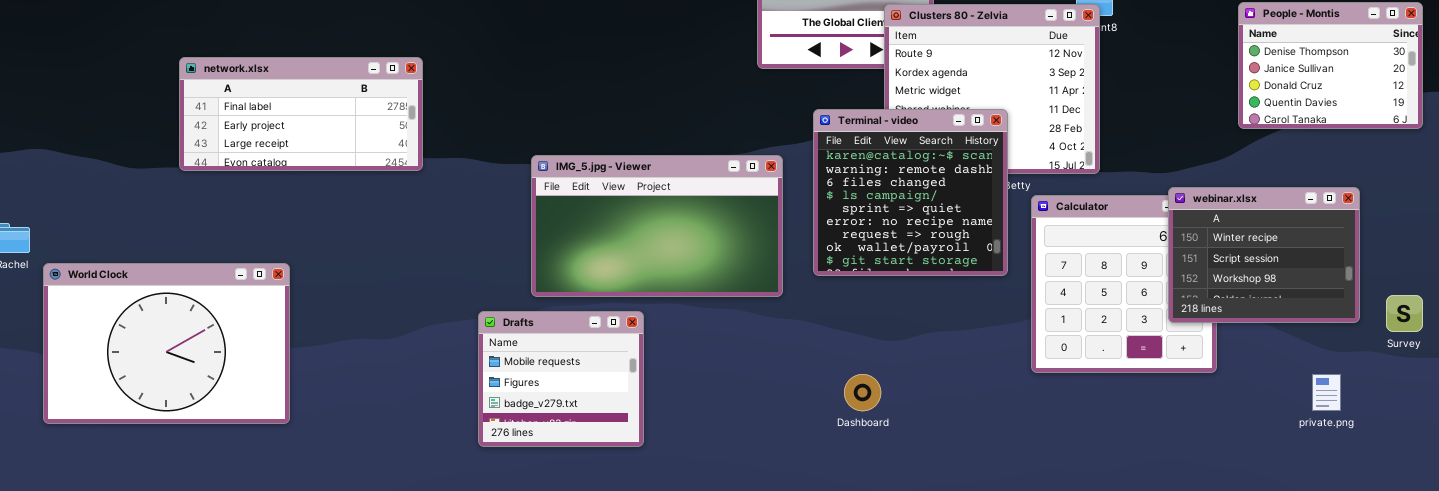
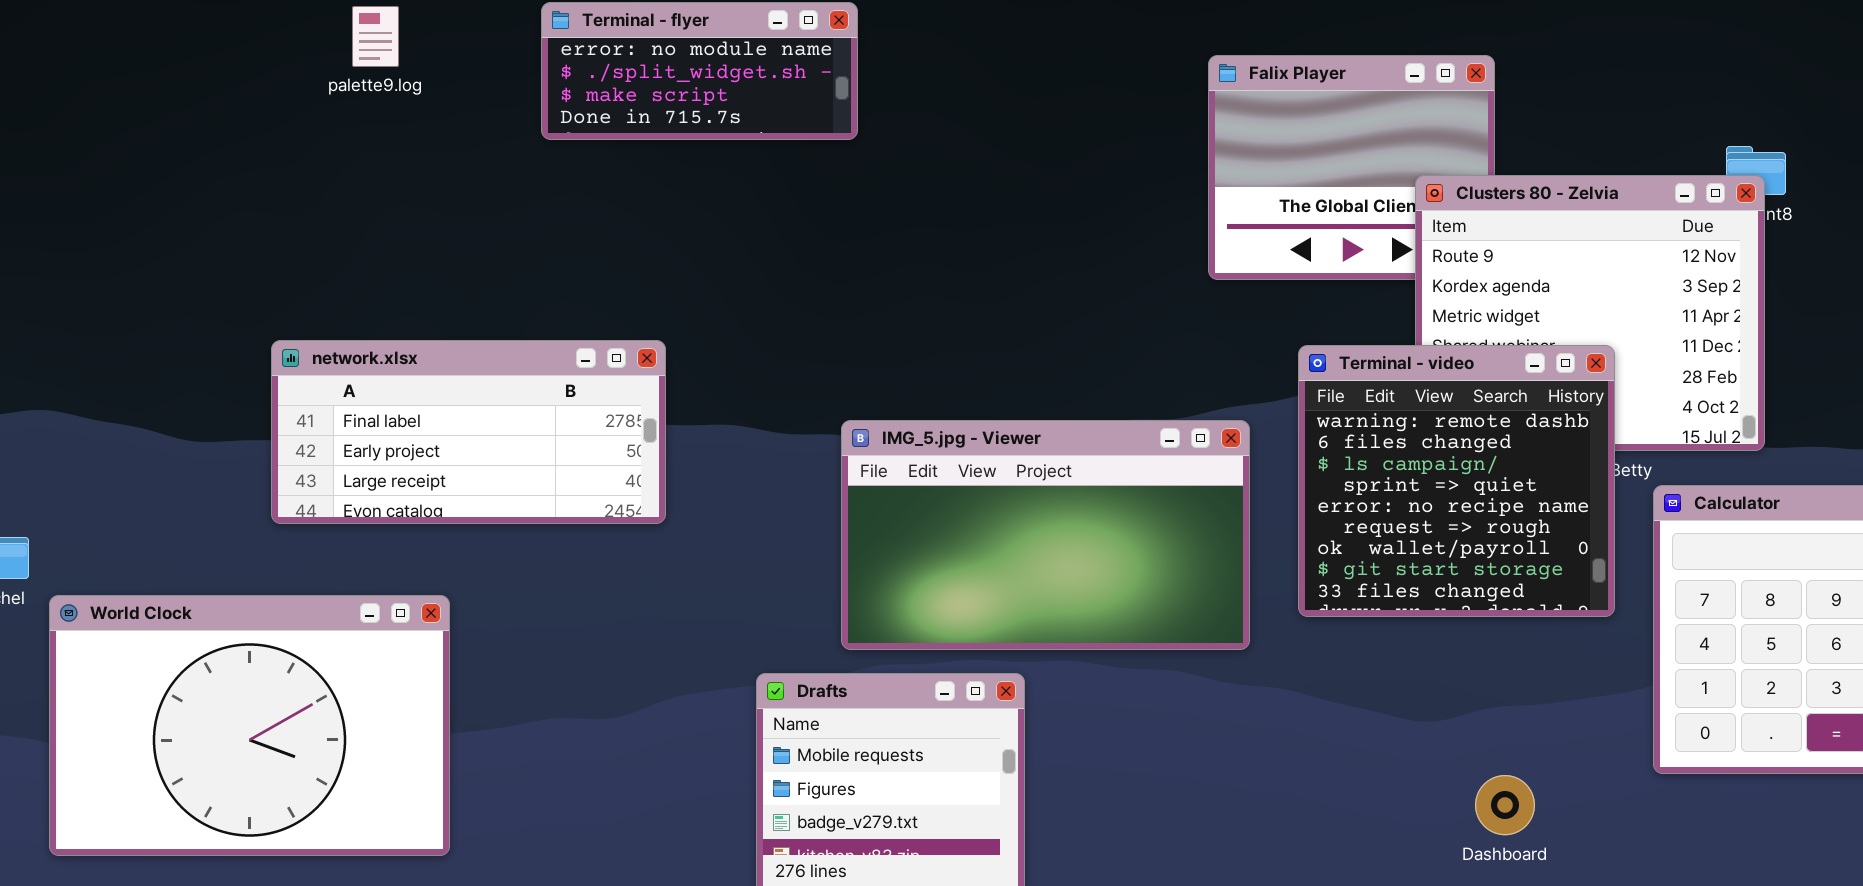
network.xlsx: [179,57,423,171] -> [271,340,666,524], moved
Terminal - video: [813,109,1008,276] -> [1298,345,1615,617], scrolled down 1 row
Dashboard: [844,374,881,411] -> [1475,775,1535,835], moved

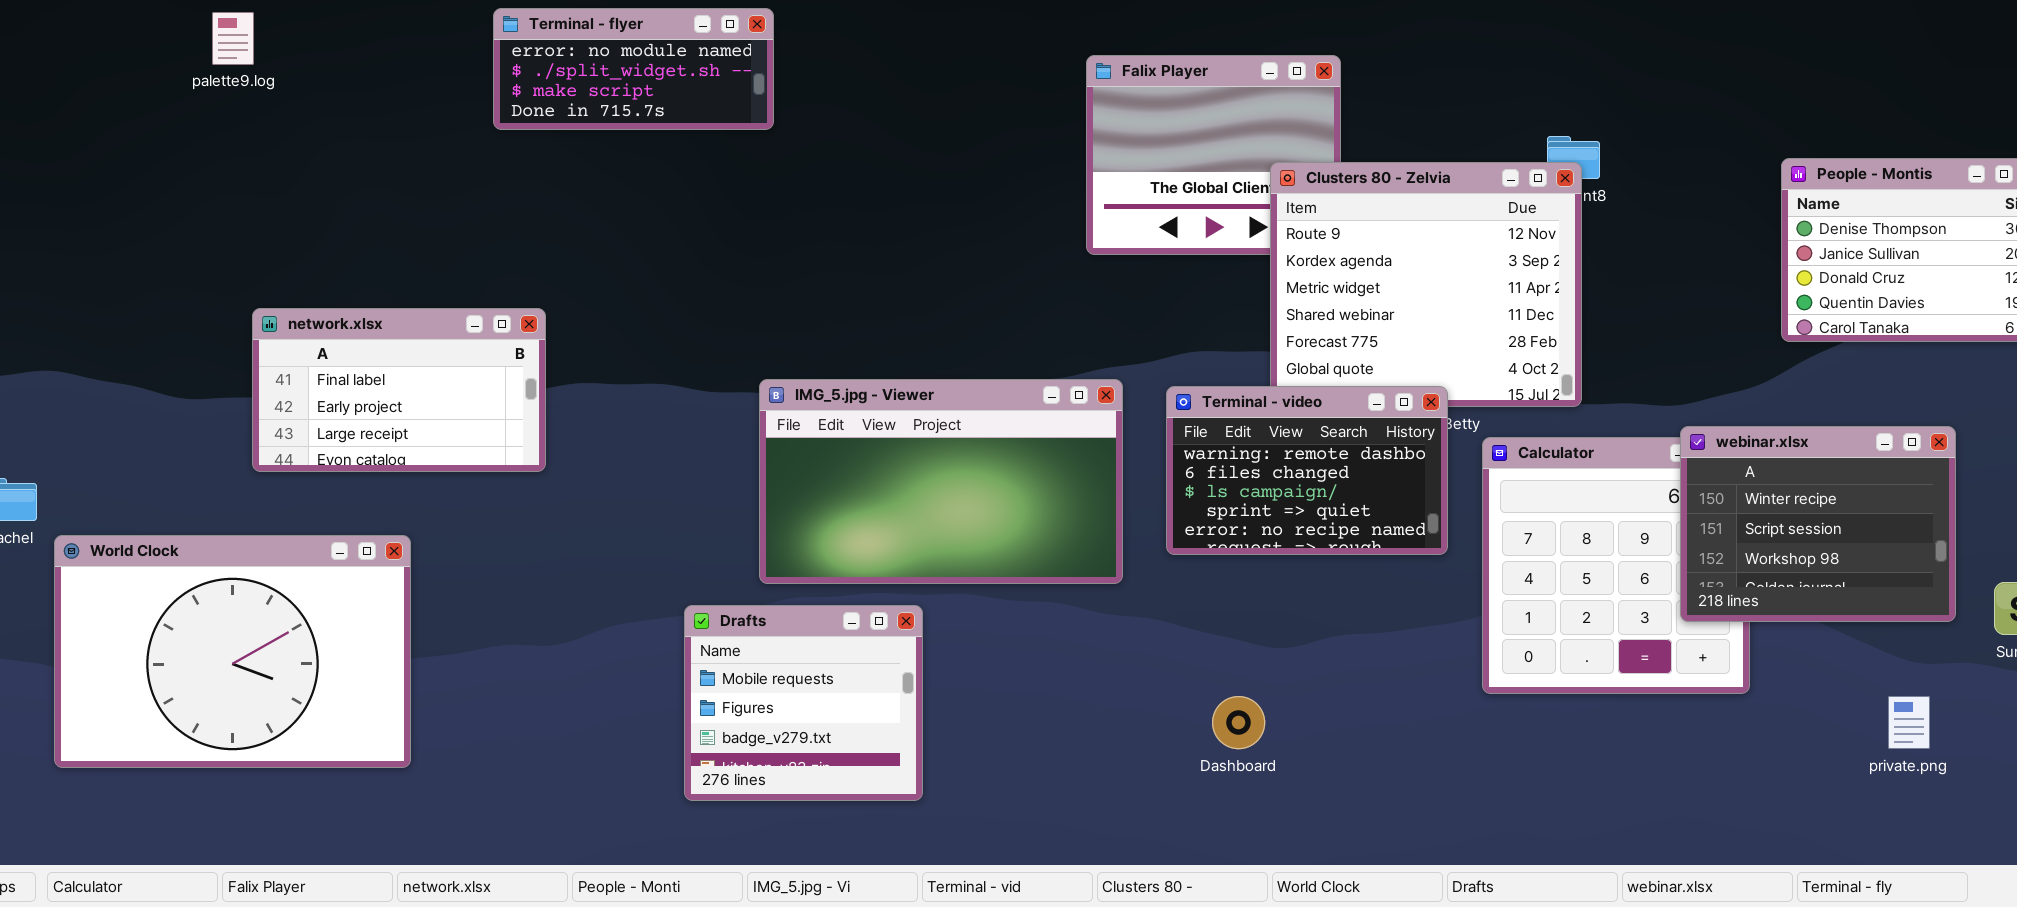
palette9.log: [352,6,399,67] -> [212,12,254,65], moved
network.xlsx: [271,340,666,524] -> [252,308,546,472], resized
Terminal - video: [1298,345,1615,617] -> [1166,386,1448,555], resized
Dashboard: [1475,775,1535,835] -> [1212,696,1265,749], moved

